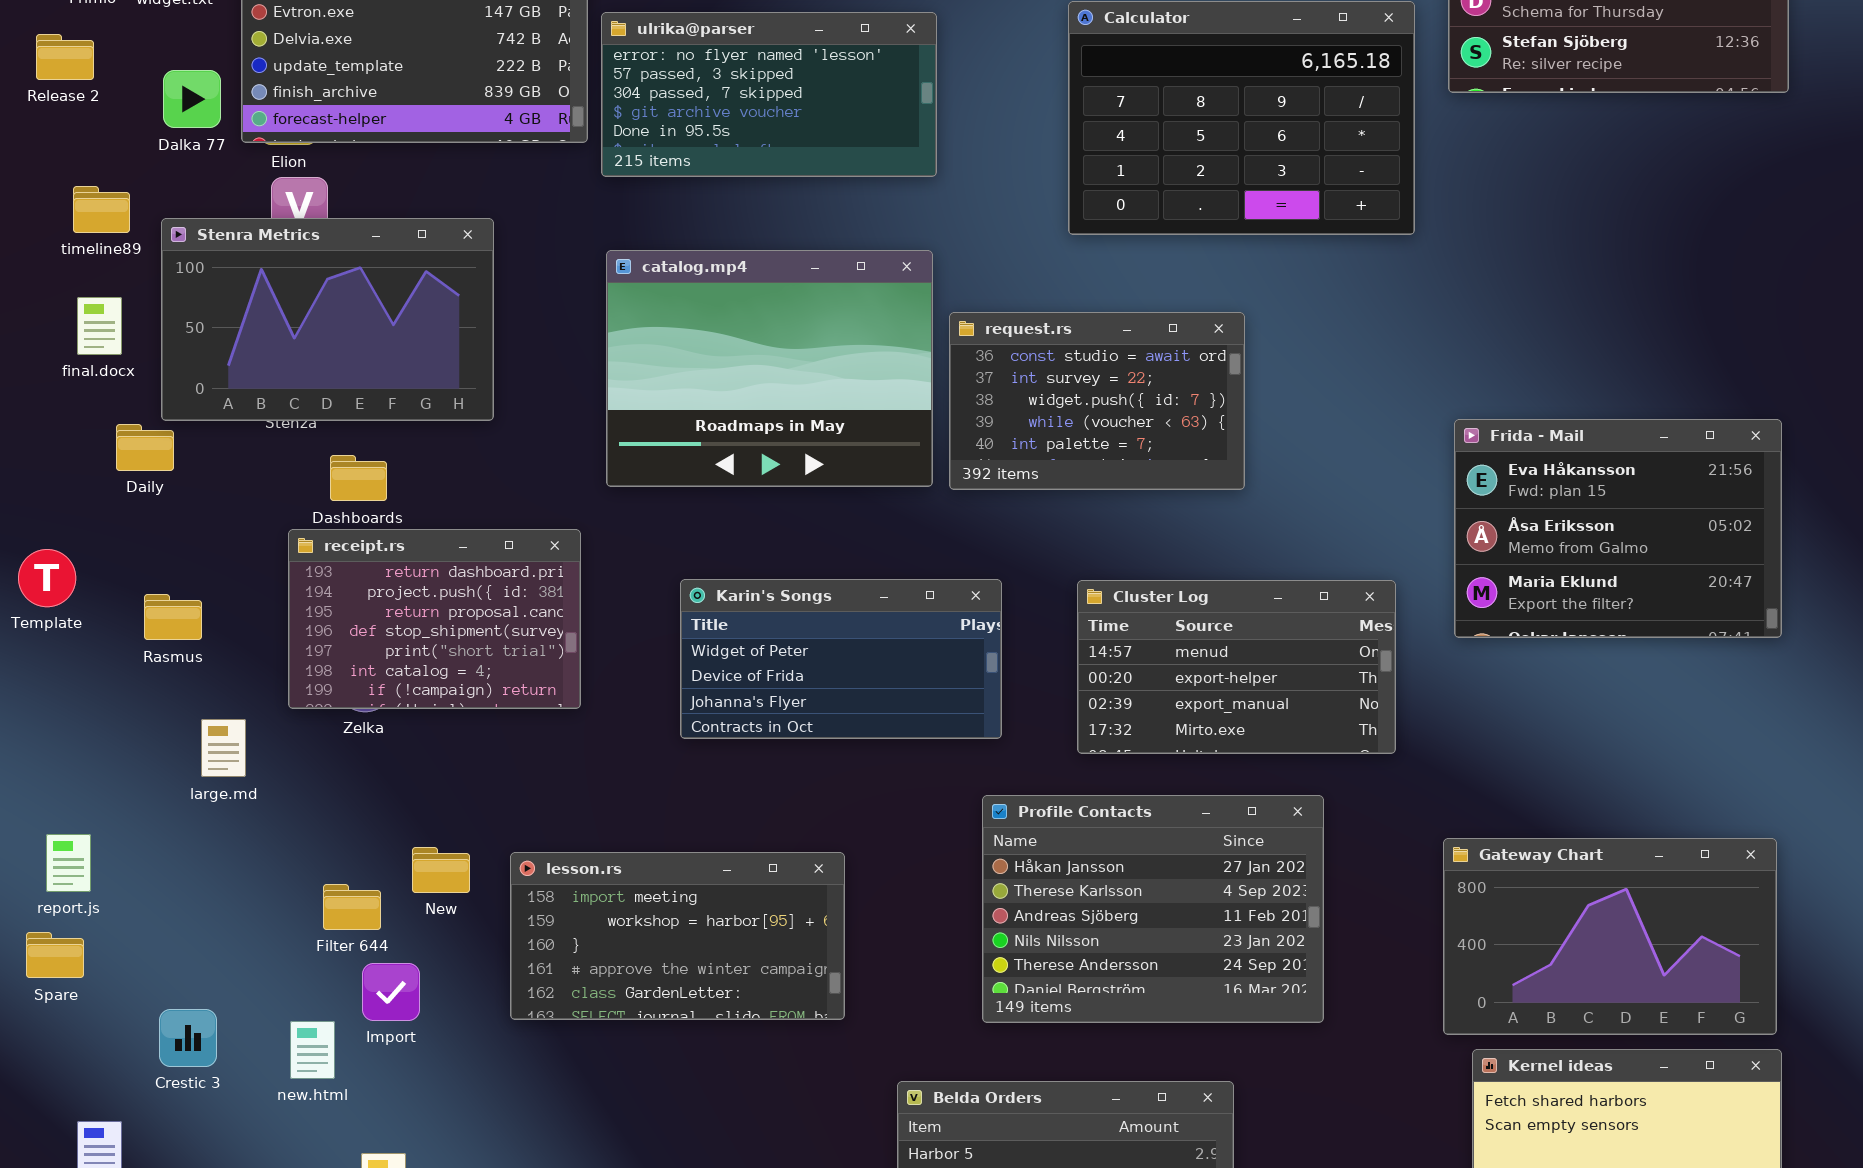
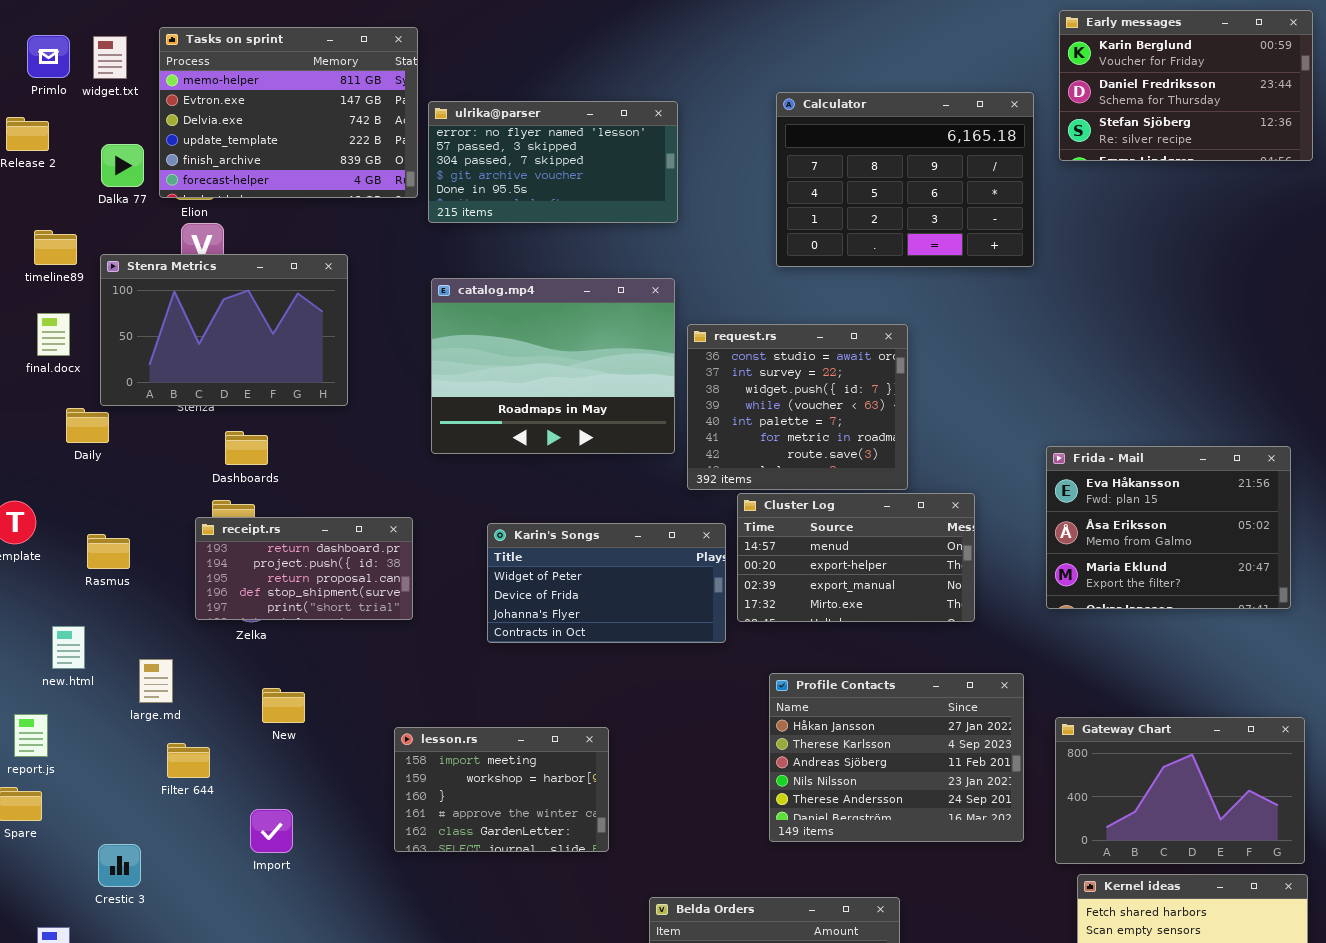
request.rs: [949,312,1245,490] -> [687,324,908,490], resized
Frida - Mail: [1454,419,1782,638] -> [1046,446,1291,609], moved
receipt.rs: [288,529,581,709] -> [195,517,413,620], resized
Cluster Log: [1077,580,1396,754] -> [737,493,975,622], moved
large.md: [201,719,246,777] -> [139,659,173,703], moved
Profile Contacts: [982,795,1324,1023] -> [769,673,1024,842], moved
New: [412,847,470,893] -> [262,688,305,723], moved
lesson.rs: [510,852,845,1020] -> [394,727,609,852], resized
Filter 644: [323,884,381,930] -> [167,743,210,778], moved
new.html: [290,1021,335,1079] -> [52,626,85,669], moved

